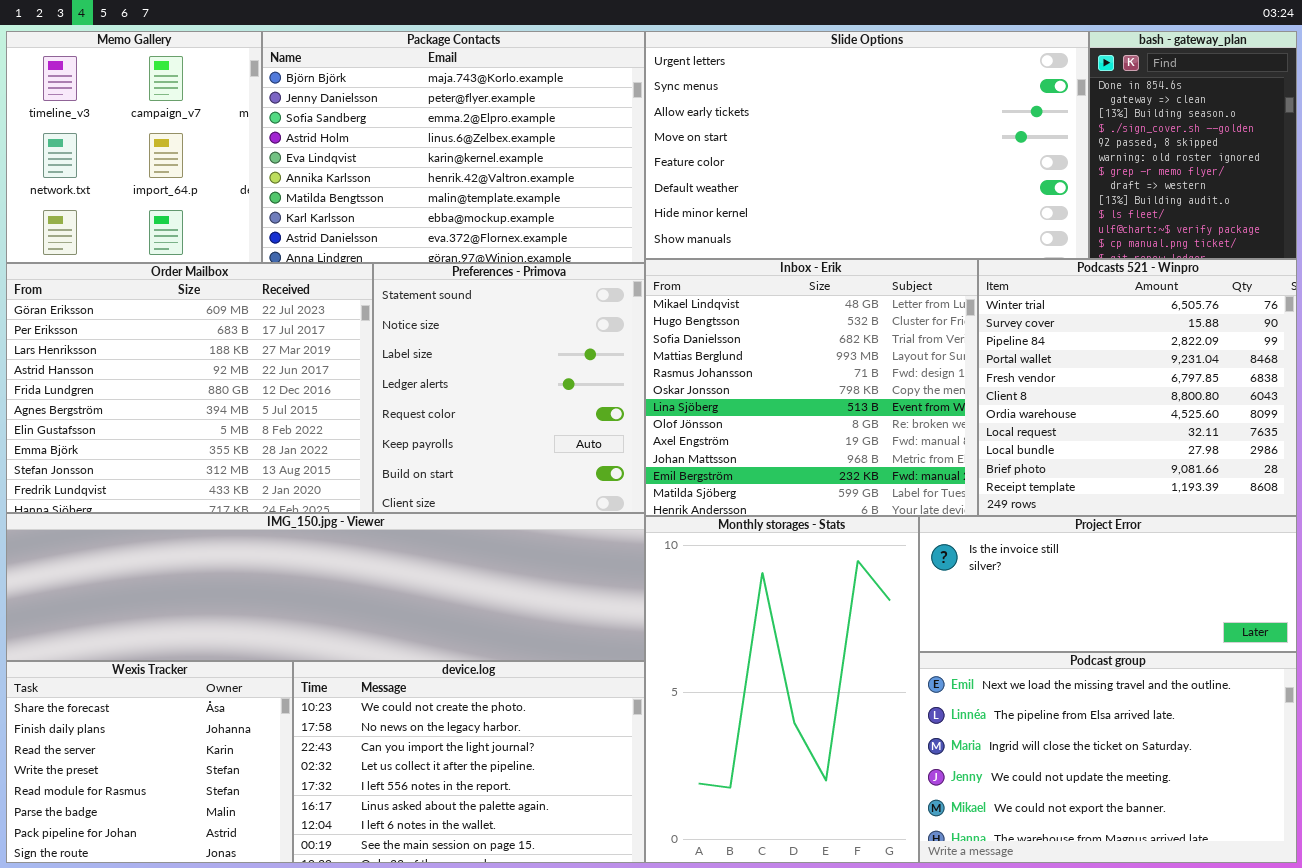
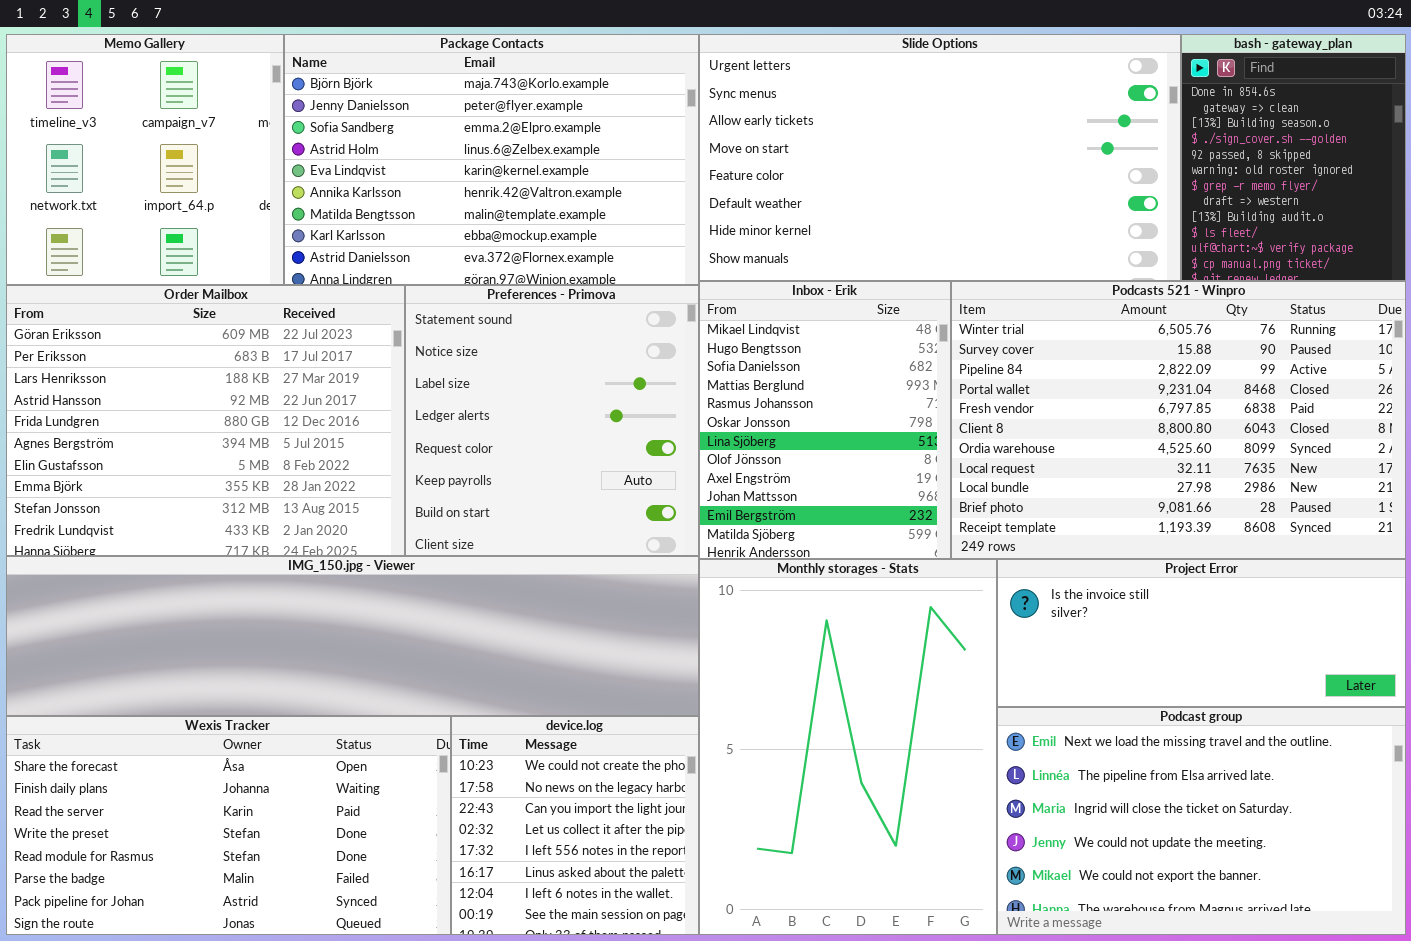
Inbox - Erik: [645,259,978,516] -> [699,281,951,559], resized
Podcasts 521 - Winpro: [978,259,1297,516] -> [951,281,1406,559], resized
Wexis Tracker: [6,661,293,863] -> [6,716,451,935], resized
device.log: [293,661,645,863] -> [451,716,699,935], resized

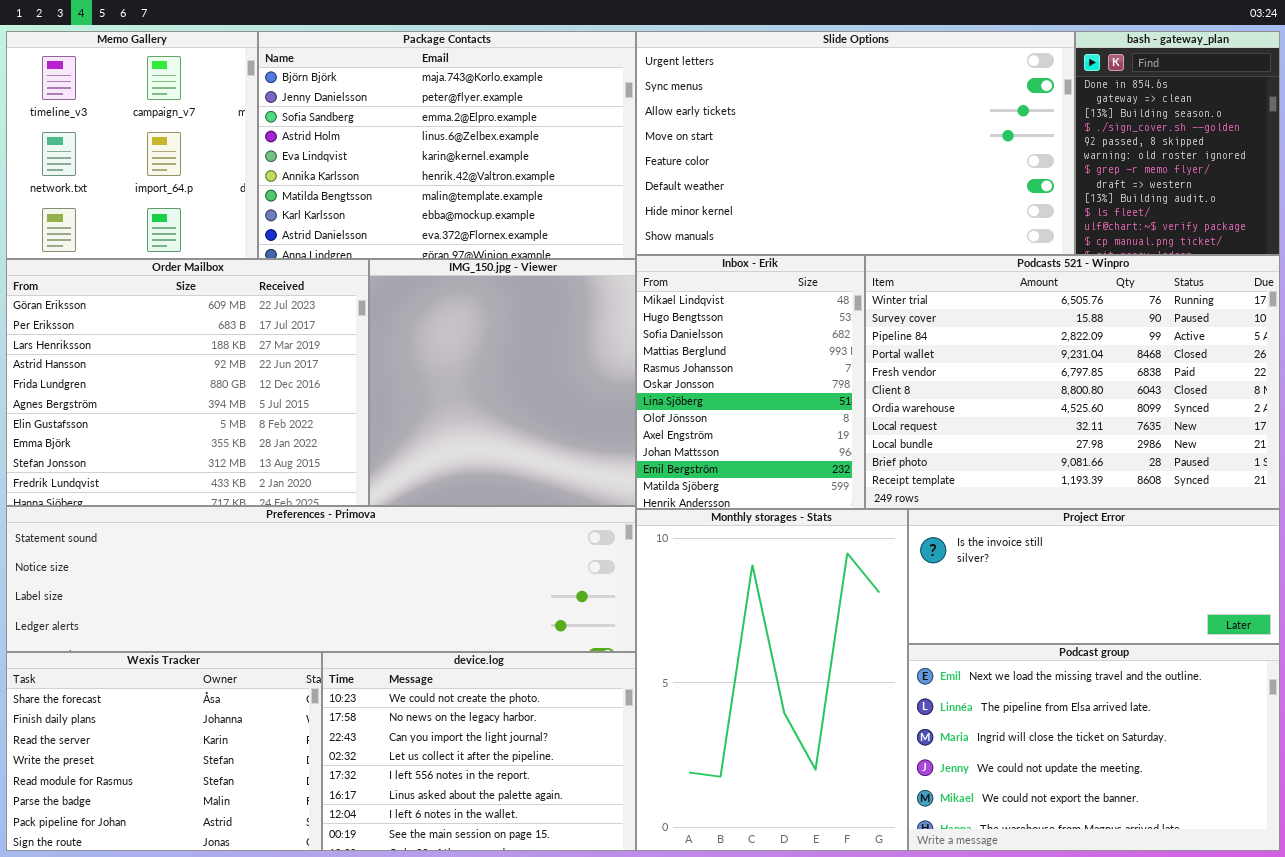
Preferences - Primova: [405,285,699,556] -> [6,506,636,652], moved, resized
IMG_150.jpg - Viewer: [6,556,699,716] -> [369,259,636,506], moved, resized
Wexis Tracker: [6,716,451,935] -> [6,652,322,851], resized
device.log: [451,716,699,935] -> [322,652,636,851], resized

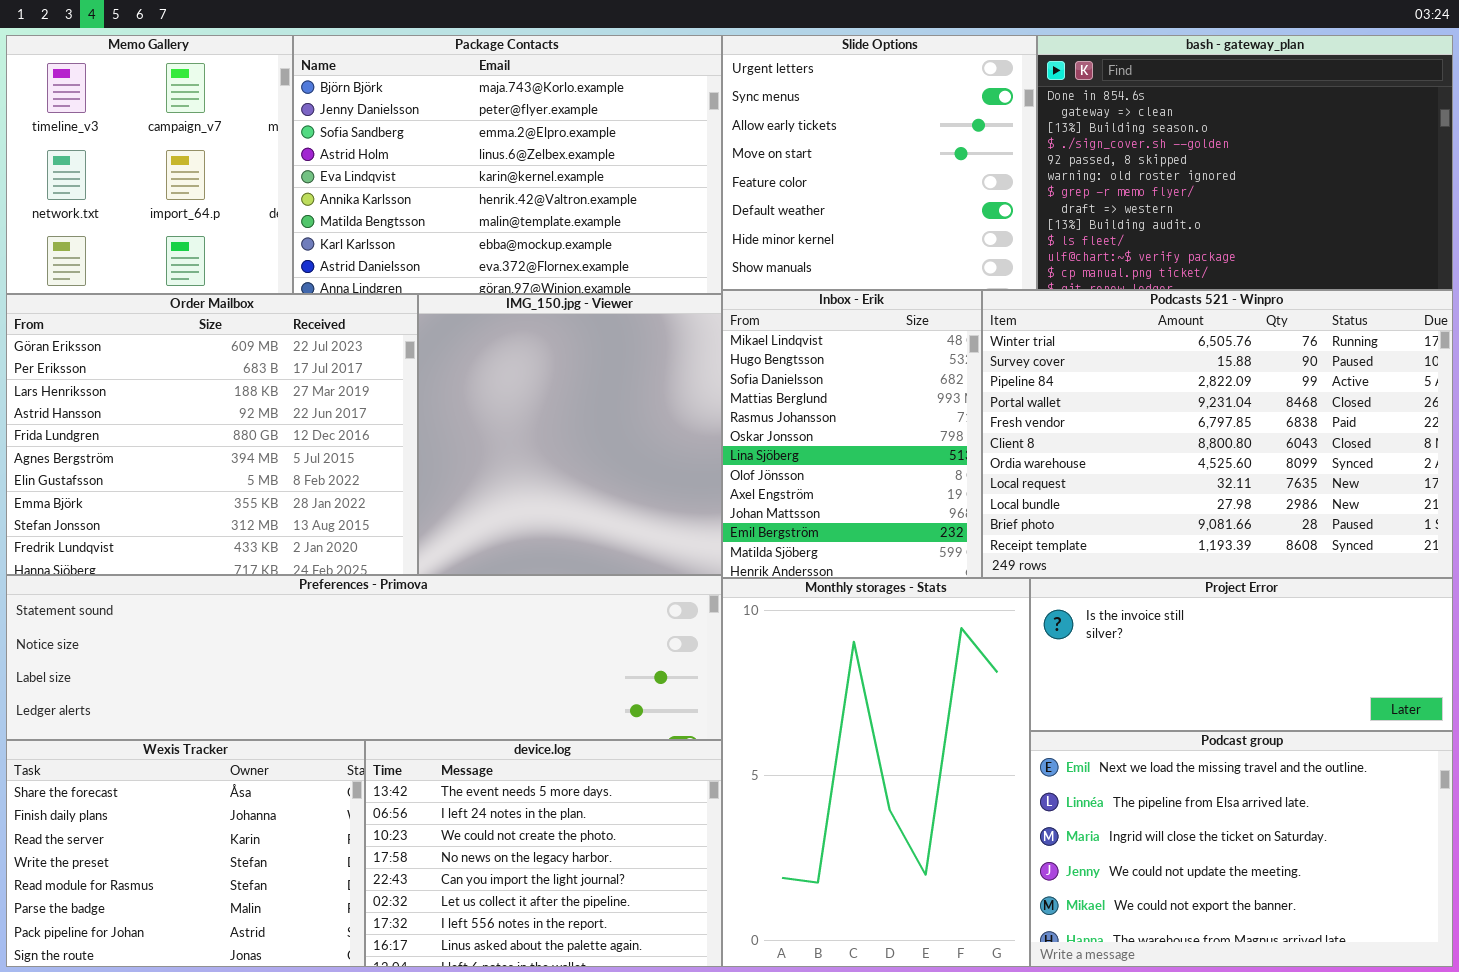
Slide Options: [636,31,1075,255] -> [722,35,1037,290], resized
bash - gateway_plan: [1075,31,1280,255] -> [1037,35,1453,290], resized
device.log: [322,652,636,851] -> [365,740,722,967], scrolled up 2 rows

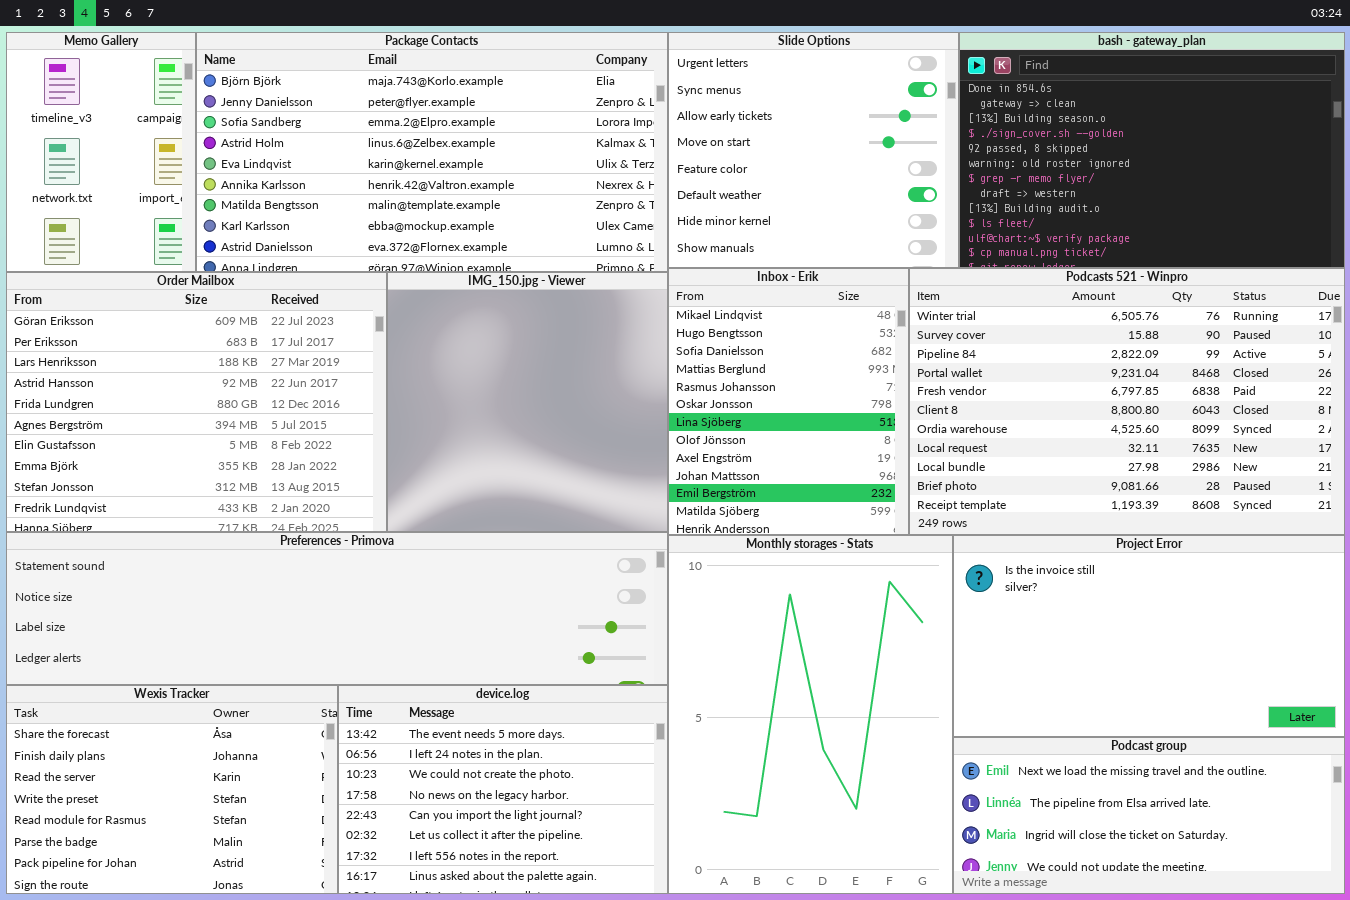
Memo Gallery: [6,35,293,294] -> [6,32,196,272], resized
Package Contacts: [293,35,722,294] -> [196,32,668,272], resized
Project Error: [1030,578,1453,731] -> [953,535,1345,737], resized
Podcast group: [1030,731,1453,967] -> [953,737,1345,894], resized

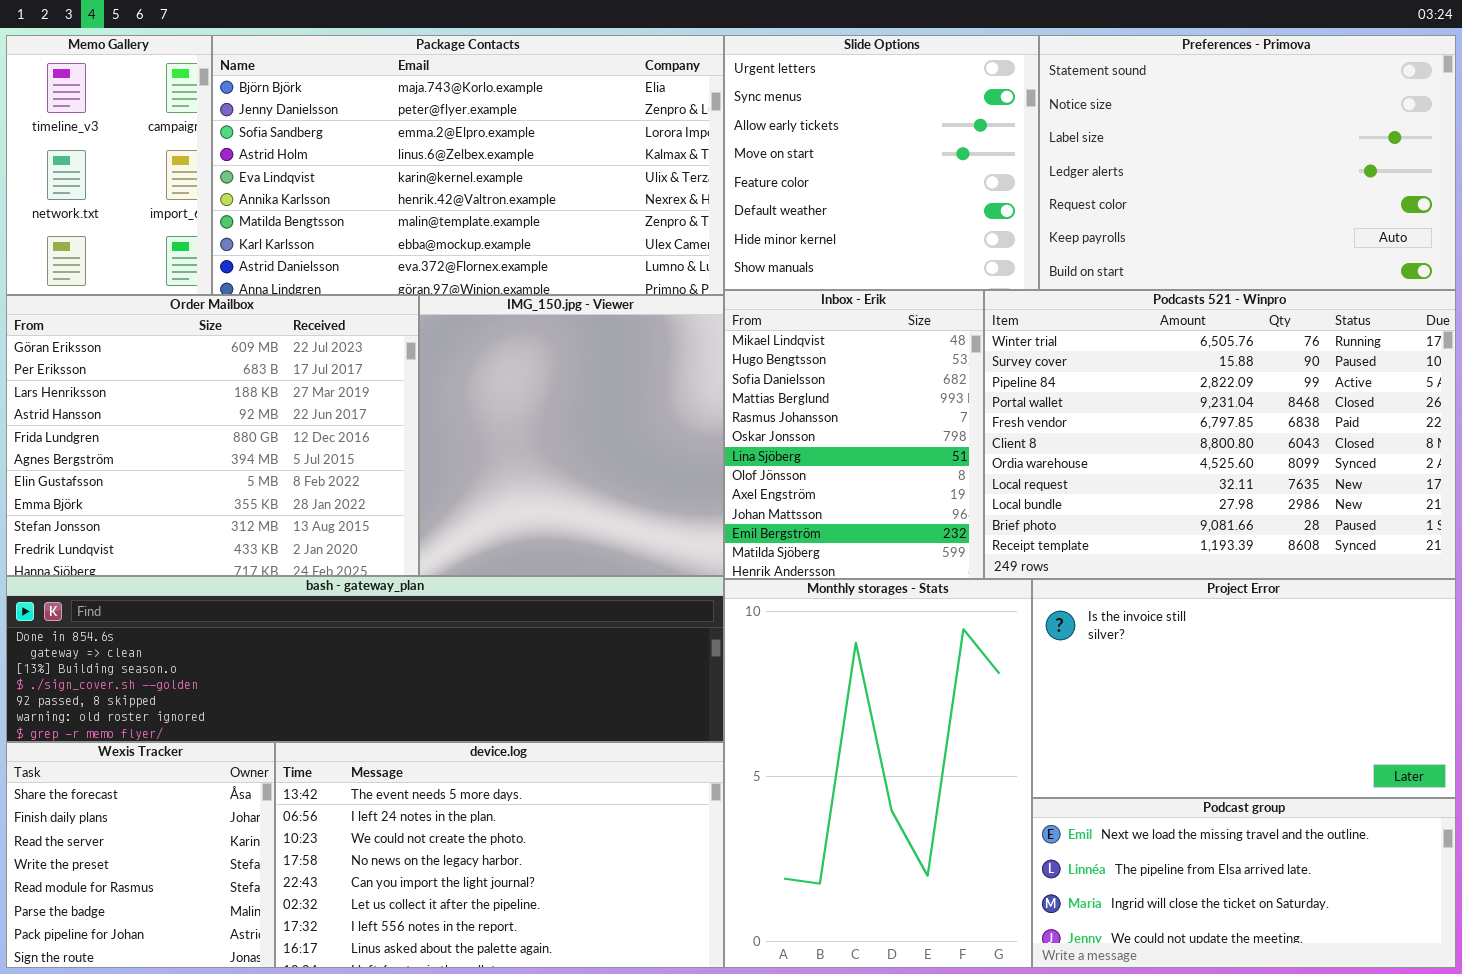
bash - gateway_plan: [959,32,1345,268] -> [6,576,724,742], moved, resized
Preferences - Primova: [6,532,668,685] -> [1039,35,1456,290], moved, resized
Wexis Tracker: [6,685,338,894] -> [6,742,275,968], resized
device.log: [338,685,668,894] -> [275,742,724,968], resized

